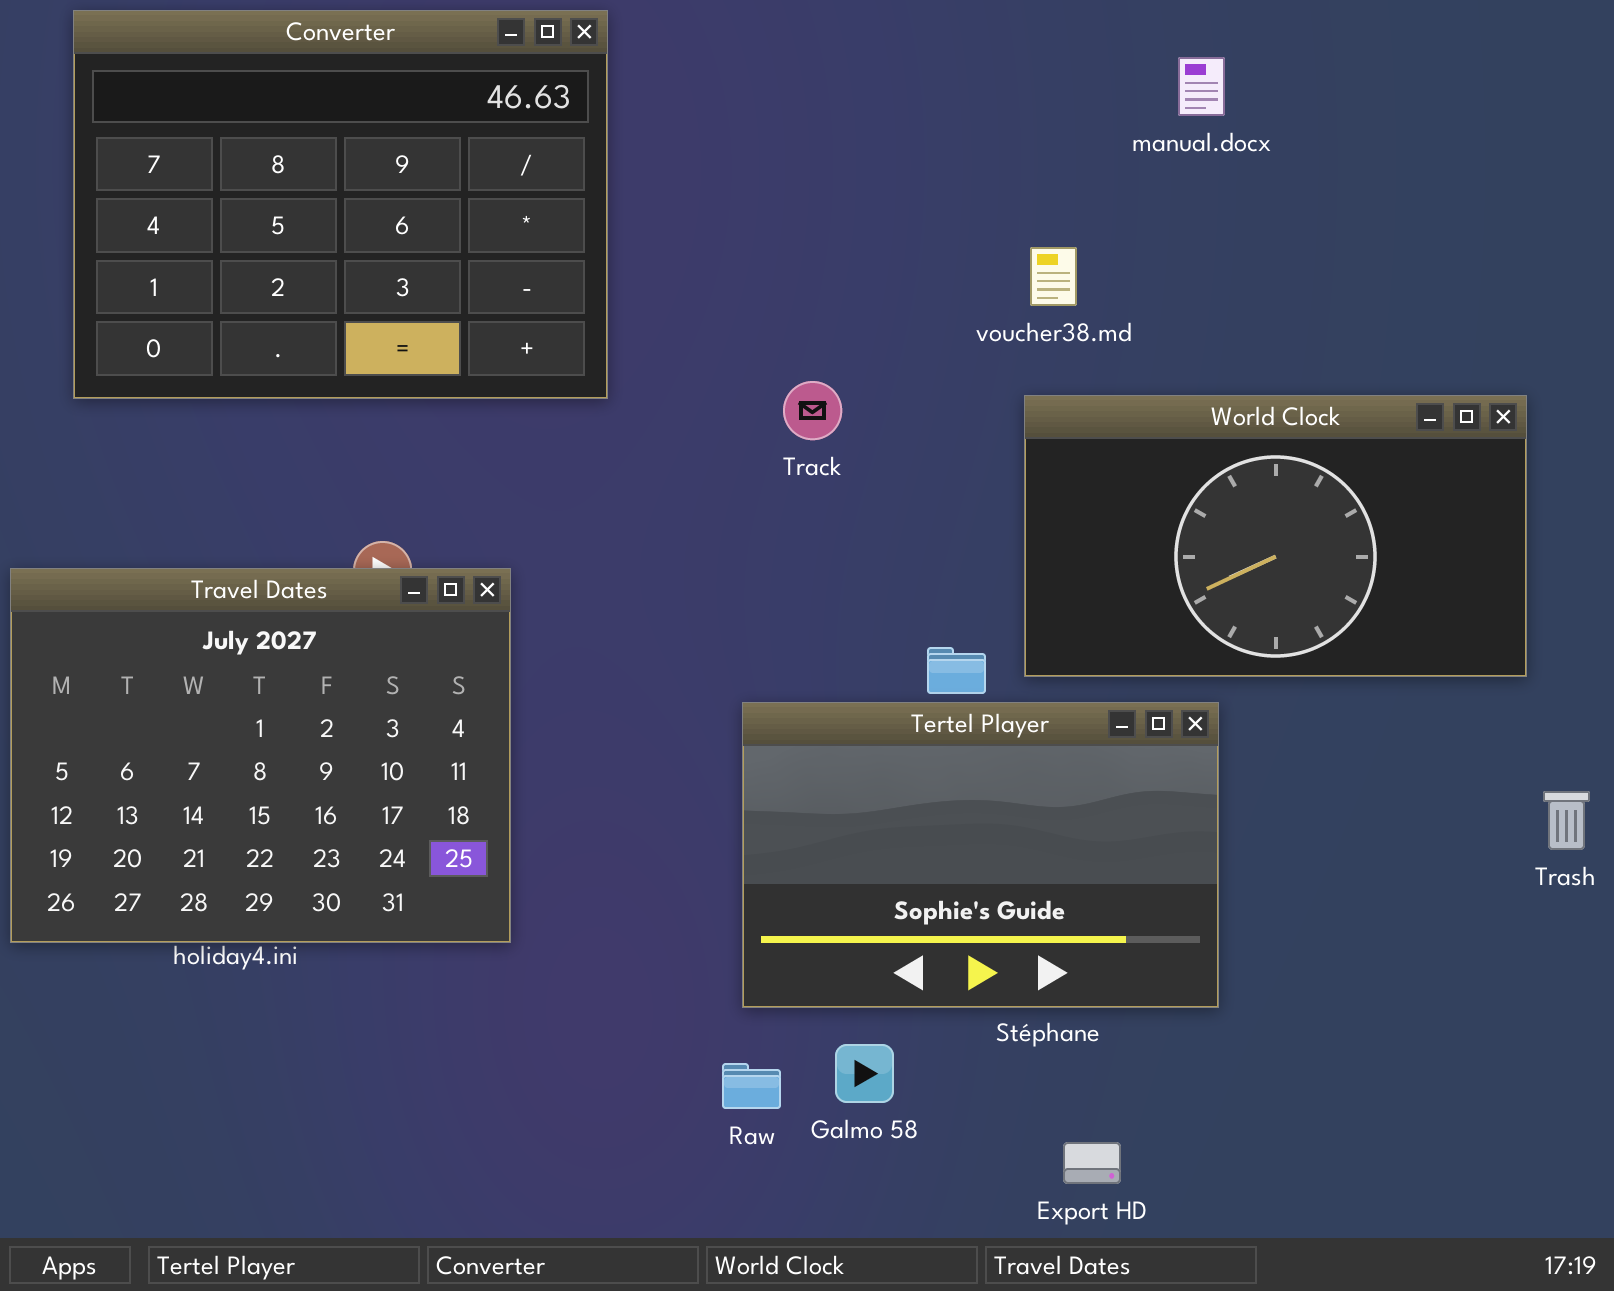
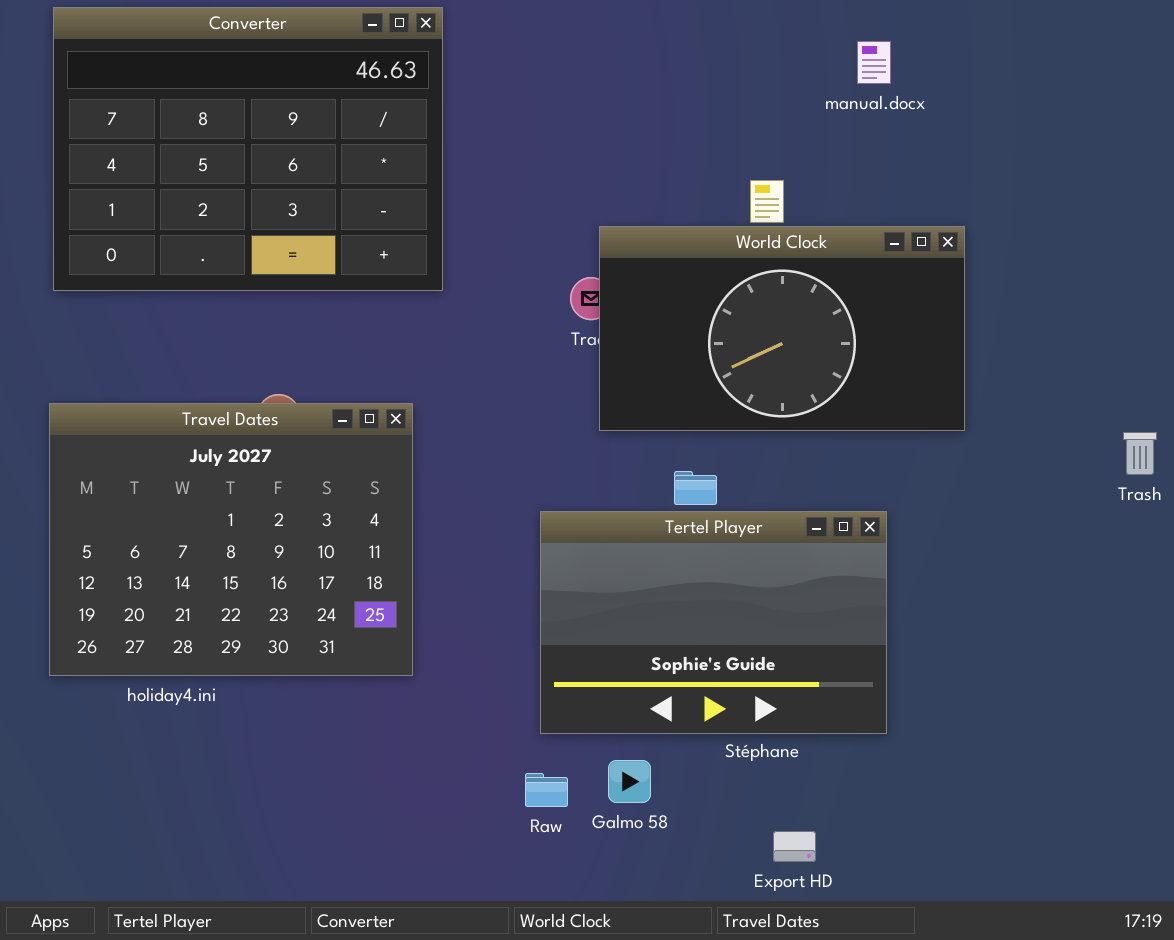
World Clock: [1024,395,1527,677] -> [599,226,965,431], moved
Travel Dates: [10,568,511,943] -> [49,403,413,676], moved
Trash: [1543,791,1590,850] -> [1123,432,1157,475], moved

